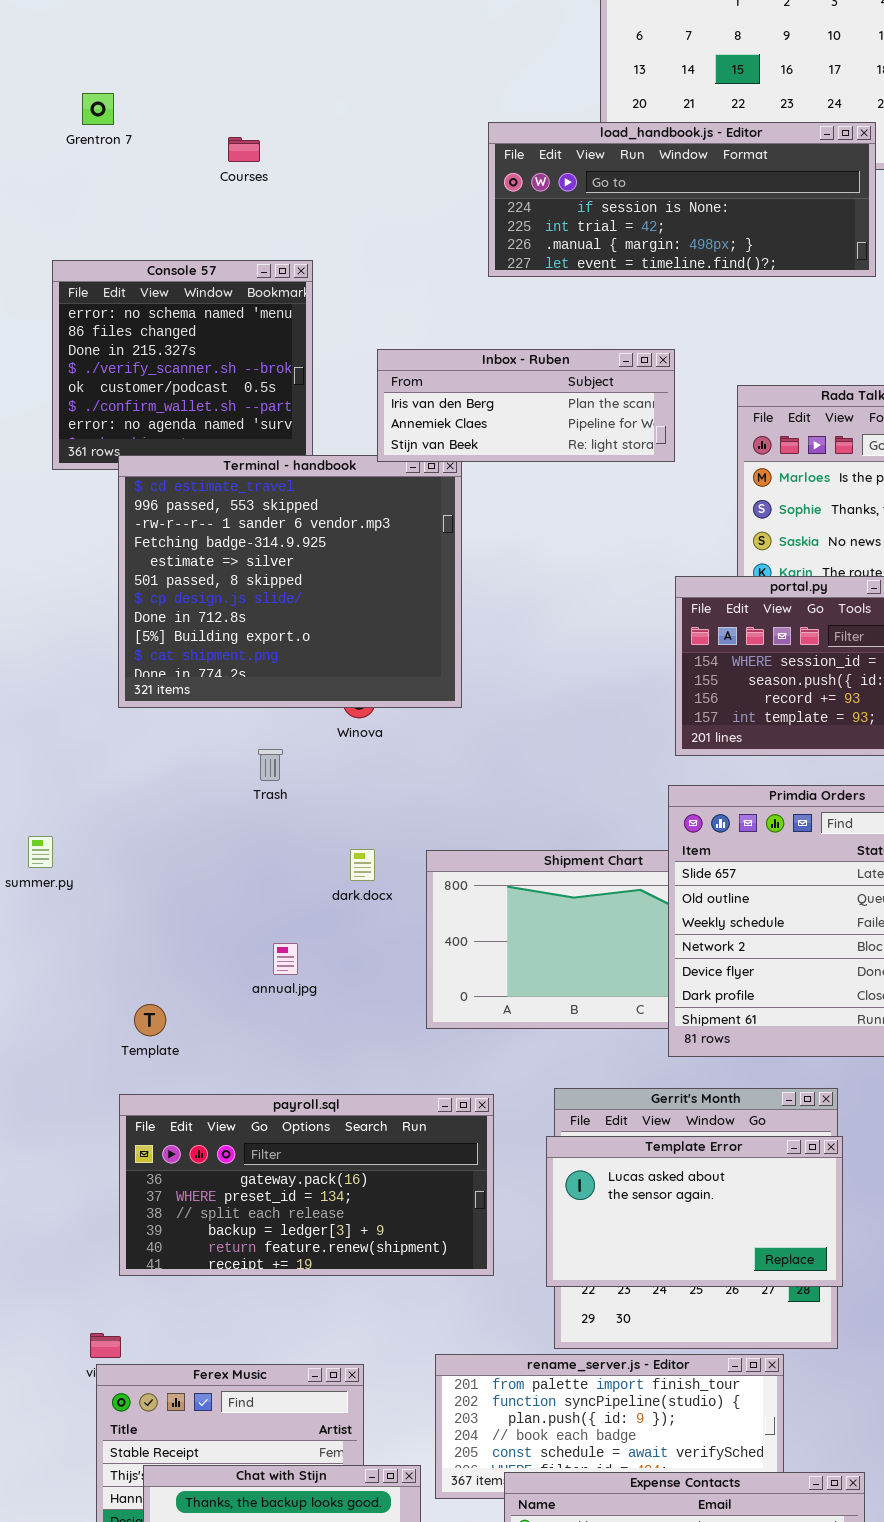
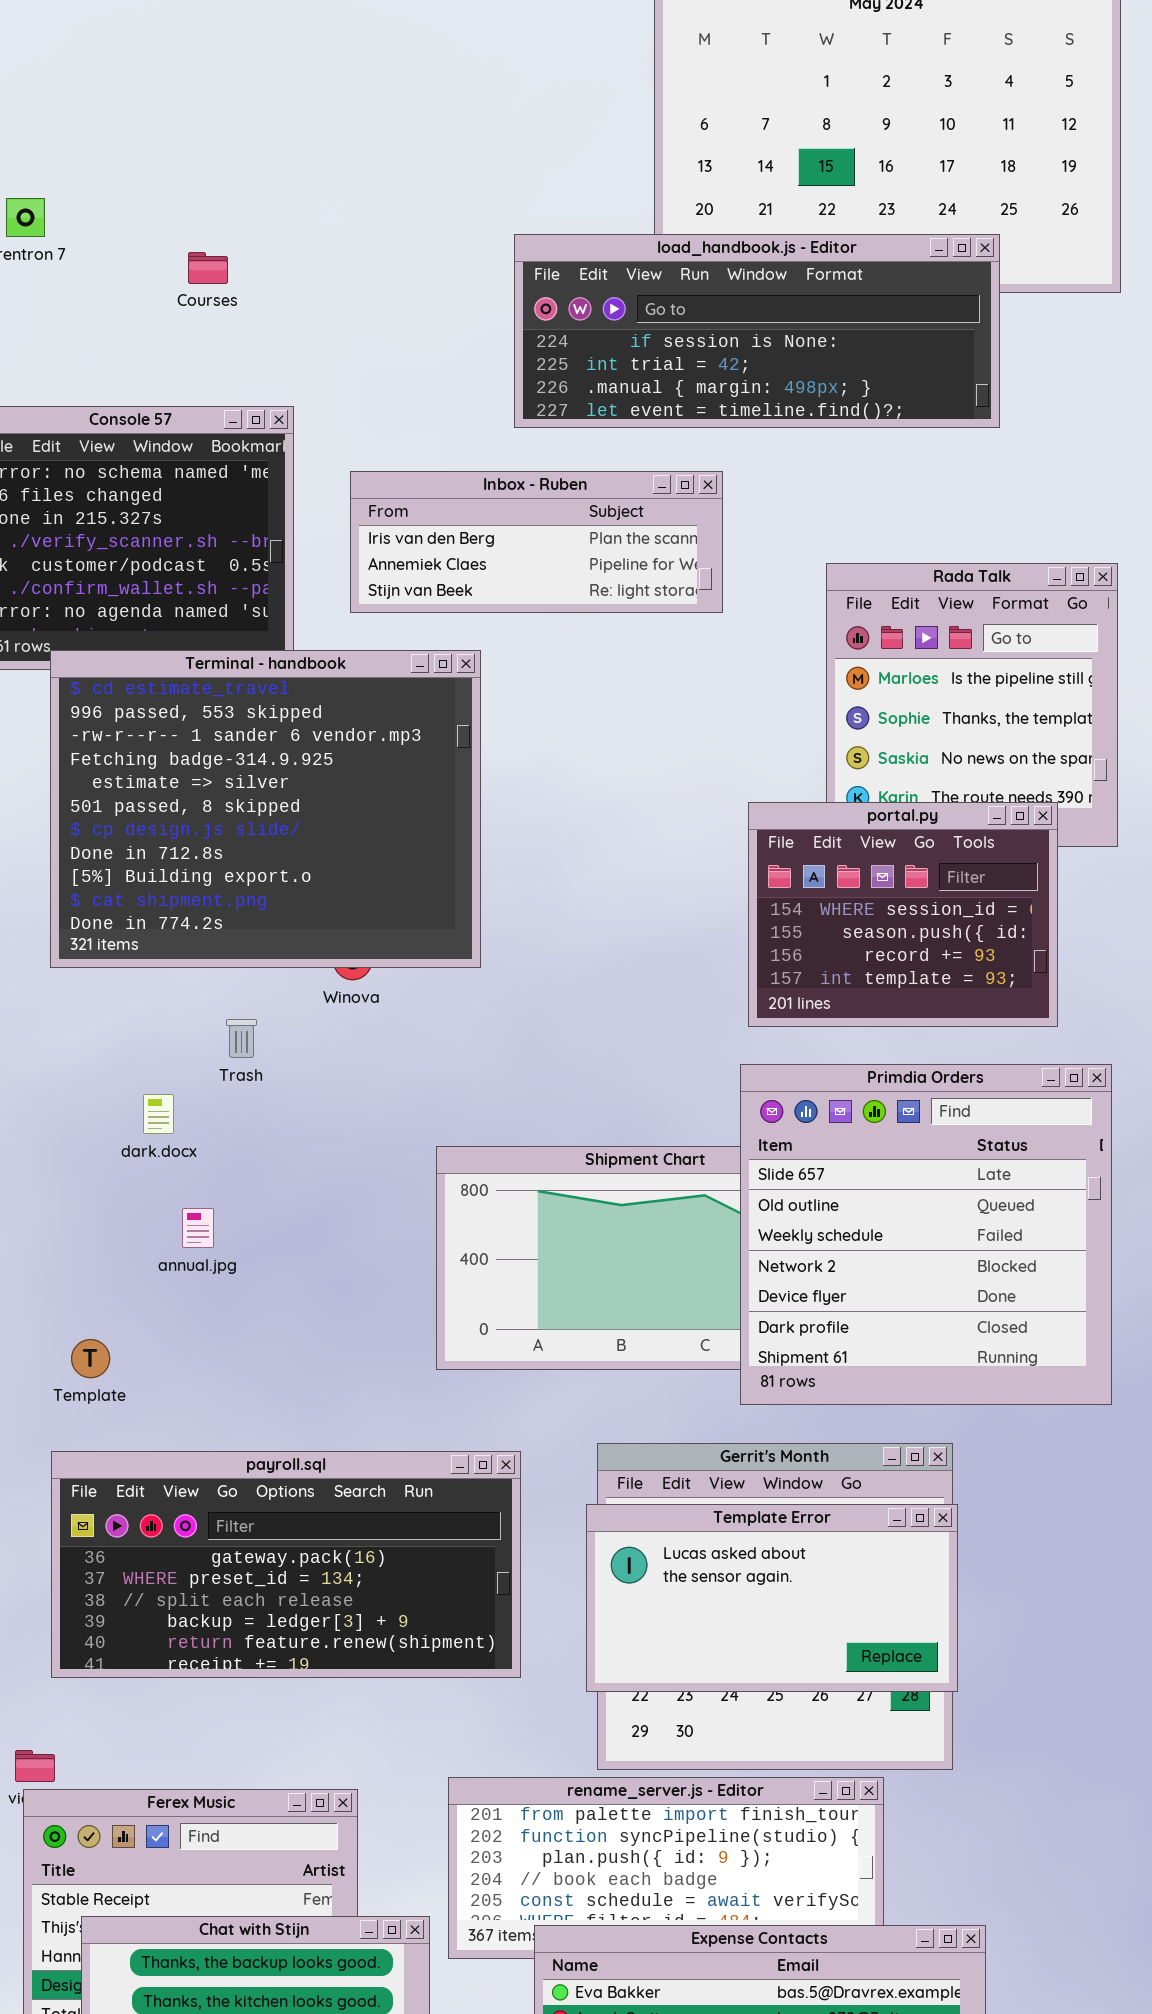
Inbox - Ruben: [377,349,675,462] -> [350,471,723,613], moved
dark.docx: [350,849,375,881] -> [143,1094,174,1134], moved
annual.jpg: [273,943,298,975] -> [182,1208,214,1248], moved

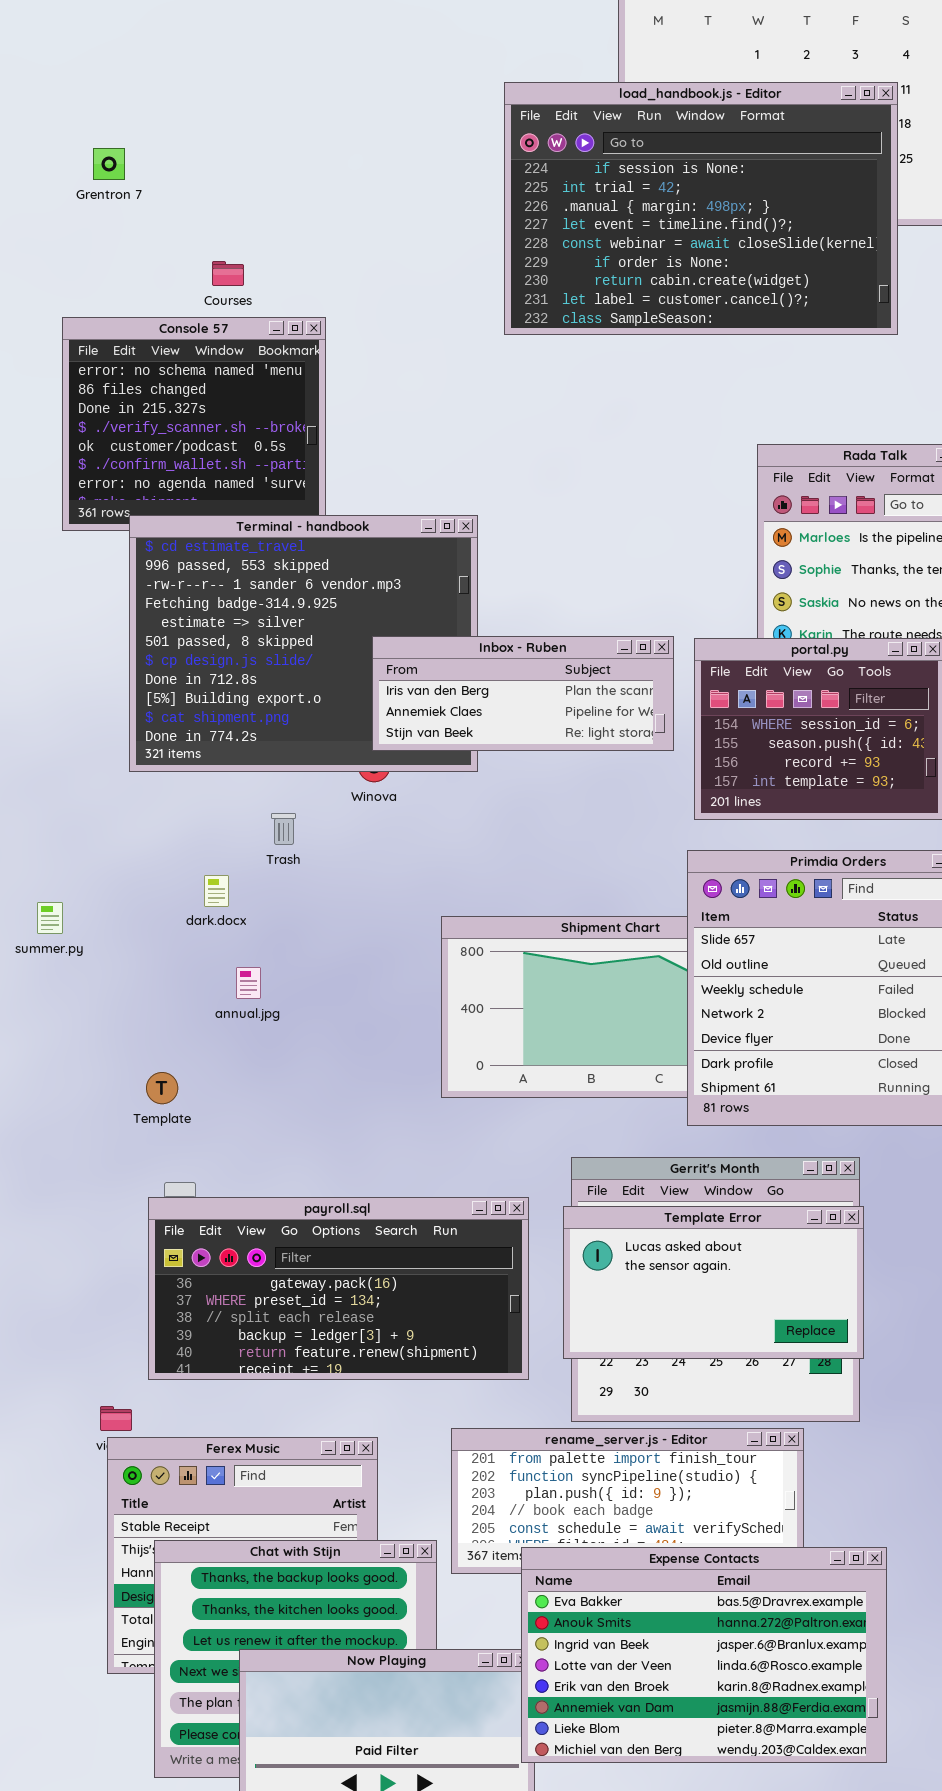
load_handbook.js - Editor: [514,234,1000,428] -> [504,82,898,335], resized
Courses: [188,252,228,284] -> [212,261,244,286], moved
Inbox - Ruben: [350,471,723,613] -> [372,636,674,751], moved
payroll.sql: [51,1451,521,1678] -> [148,1197,529,1380], moved

